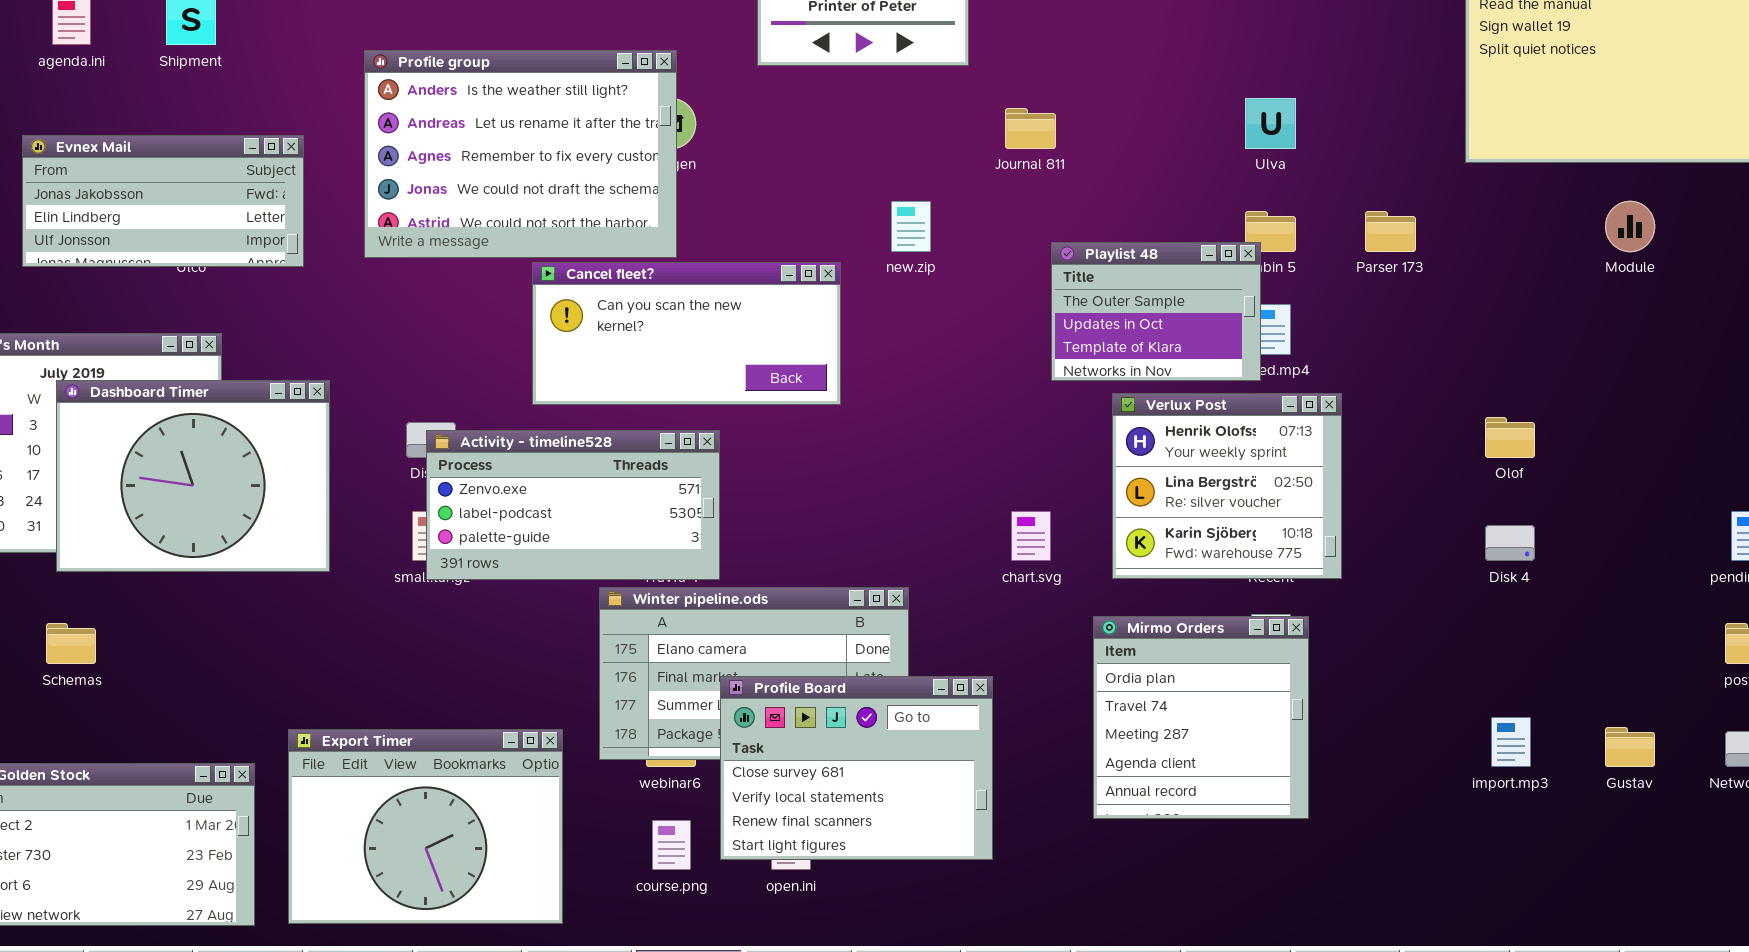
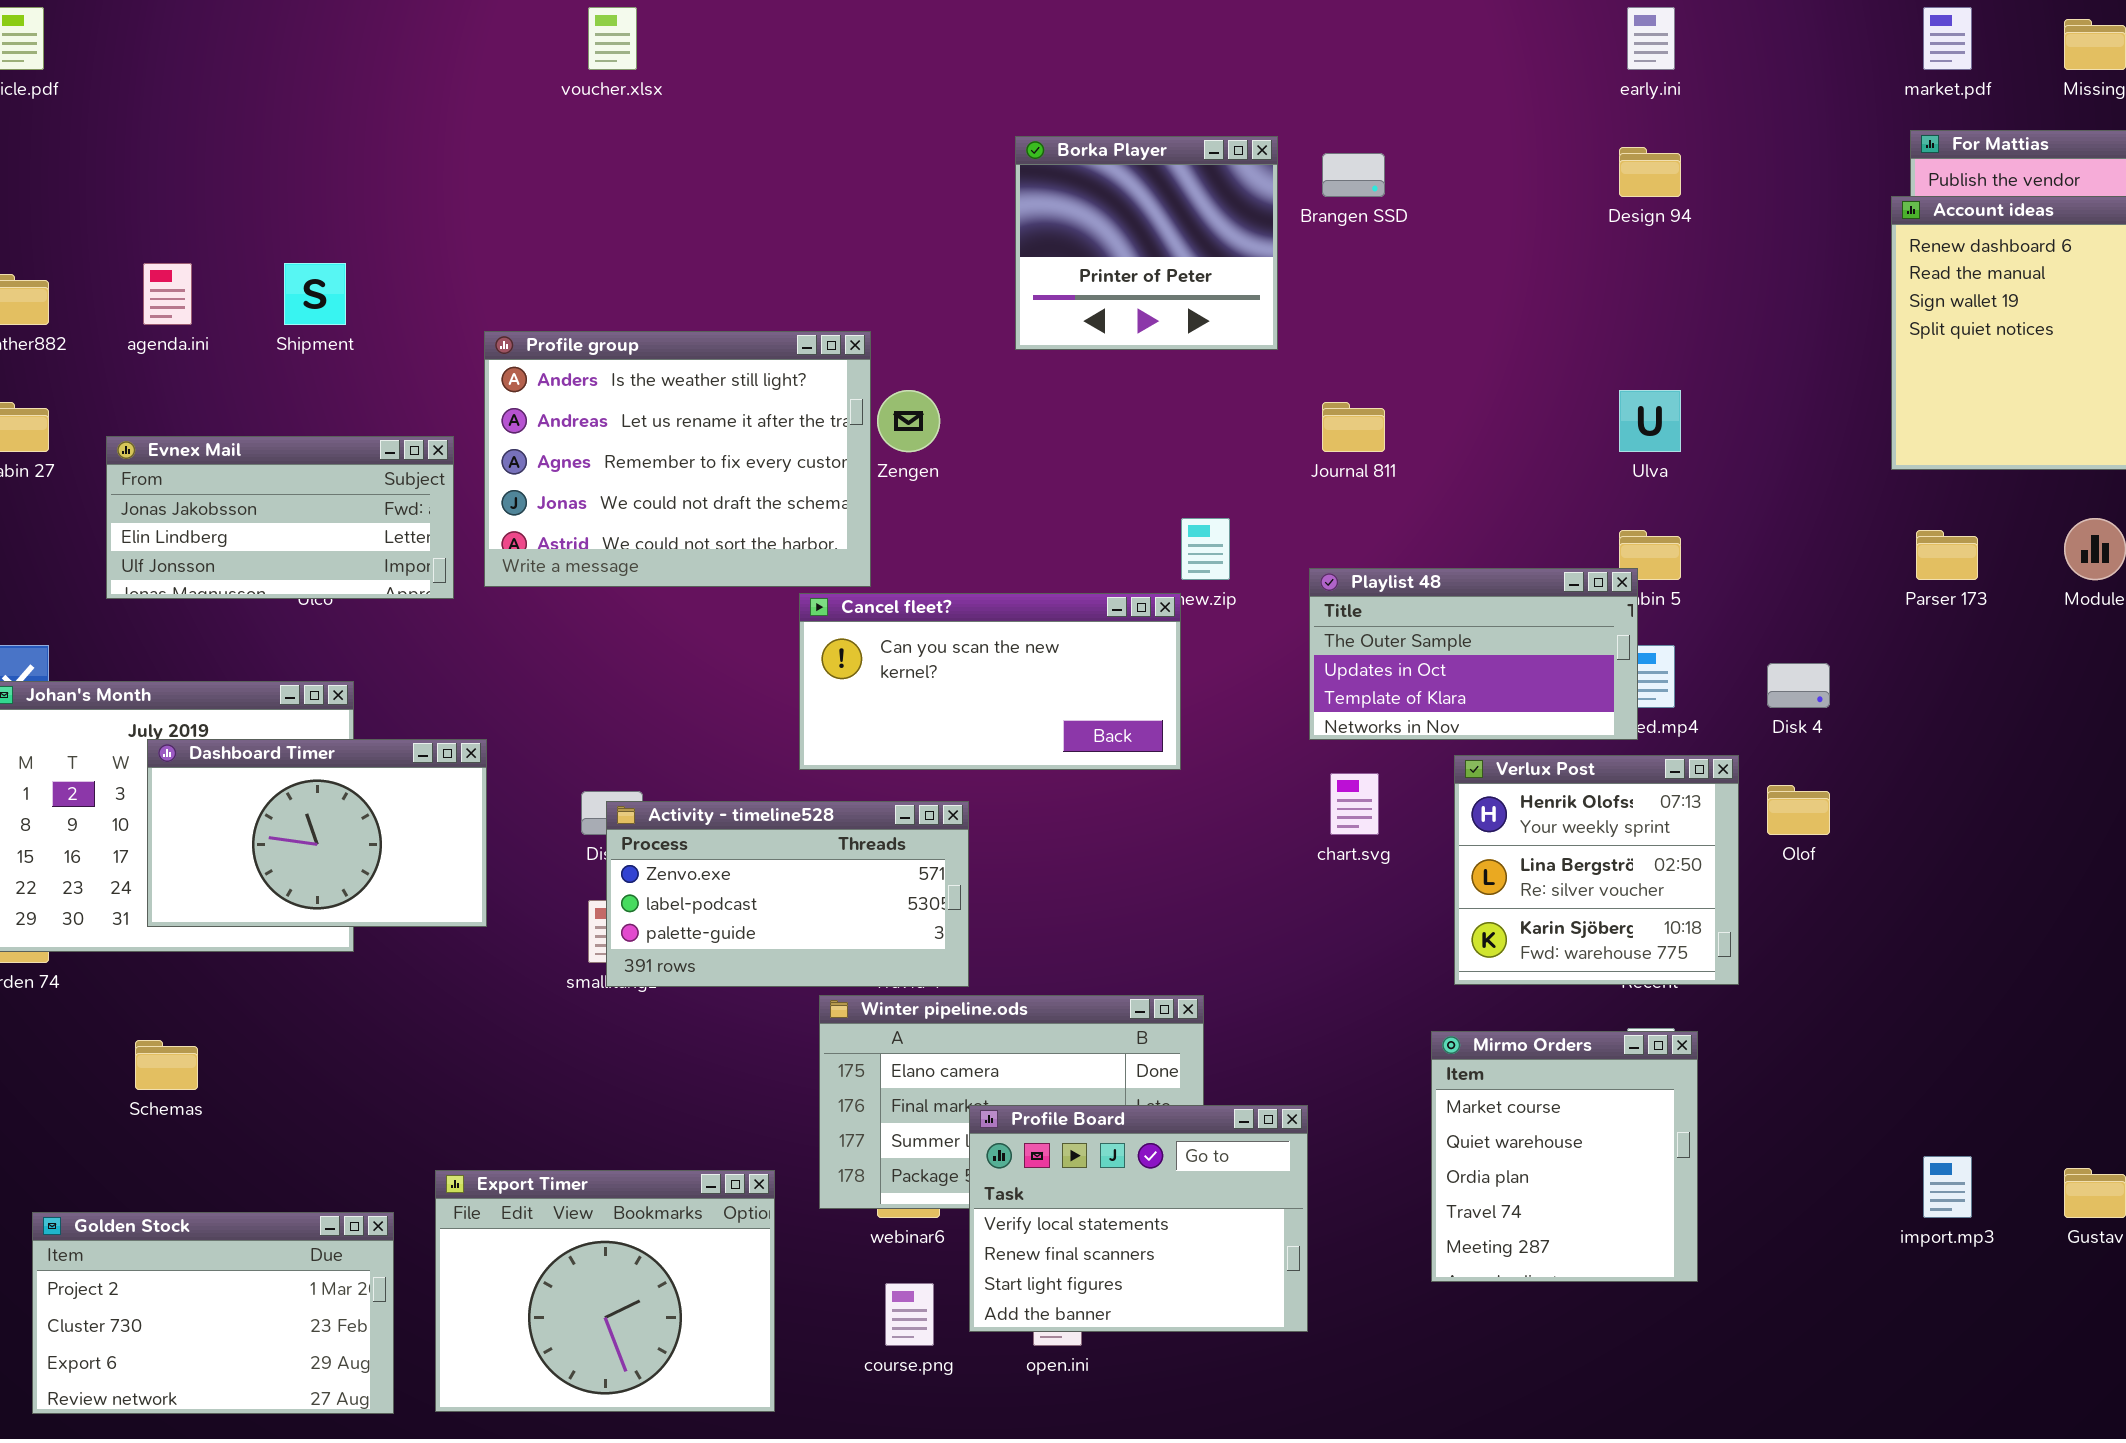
Profile group: [364,50,677,258] -> [484,331,871,587], moved
Parser 173: [1365,211,1416,252] -> [1916,530,1978,580], moved
Playlist 48: [1051,242,1261,381] -> [1309,568,1638,740], resized
Cancel fleet?: [532,262,841,405] -> [799,593,1181,770], moved
Dashboard Timer: [56,380,330,572] -> [147,739,487,927], resized
Olof: [1485,417,1535,458] -> [1767,785,1830,835], moved
chart.svg: [1011,511,1051,561] -> [1330,773,1379,835], moved
Disk 4: [1485,525,1535,561] -> [1767,663,1830,708], moved
Mirmo Orders: [1093,616,1309,819] -> [1431,1031,1698,1282], scrolled up 2 rows
Profile Board: [720,676,993,860] -> [969,1105,1308,1332], scrolled down 1 row

